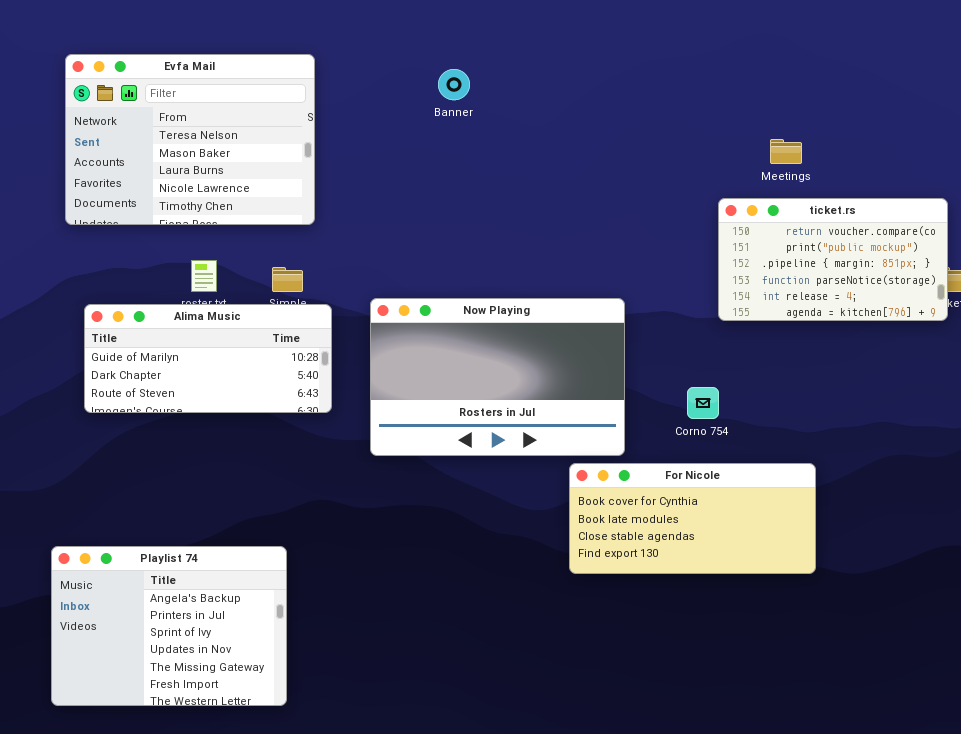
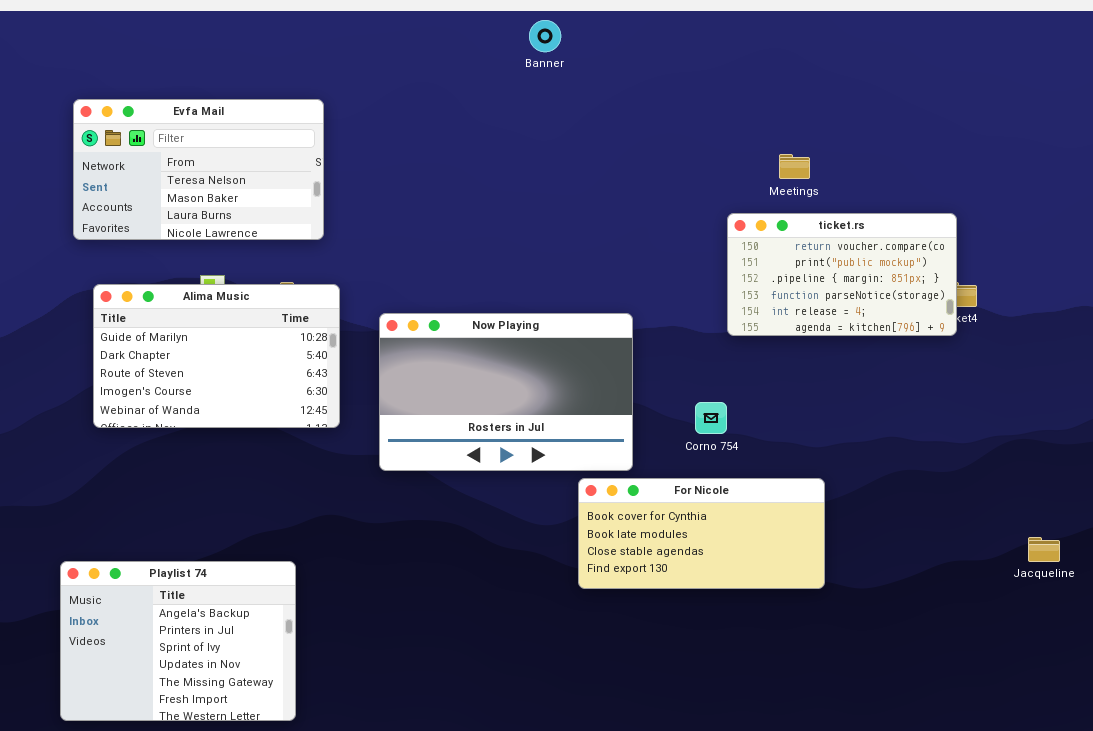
Evfa Mail: [65,54,315,225] -> [73,99,324,240], resized
Banner: [438,69,470,100] -> [529,20,561,52], moved
Alima Music: [84,304,332,413] -> [93,284,340,428], resized

